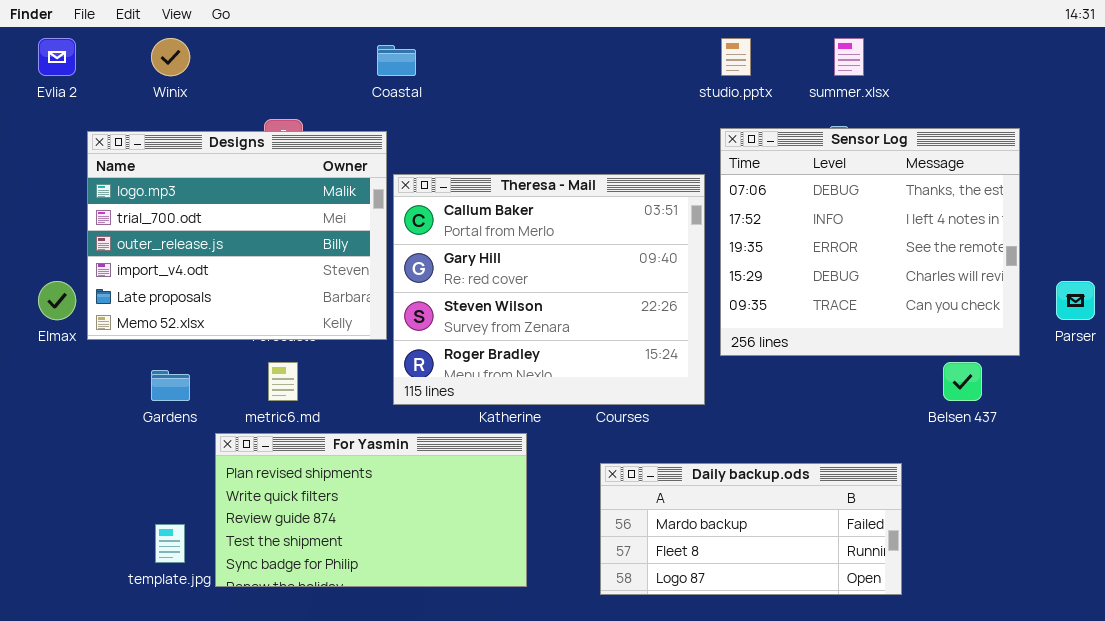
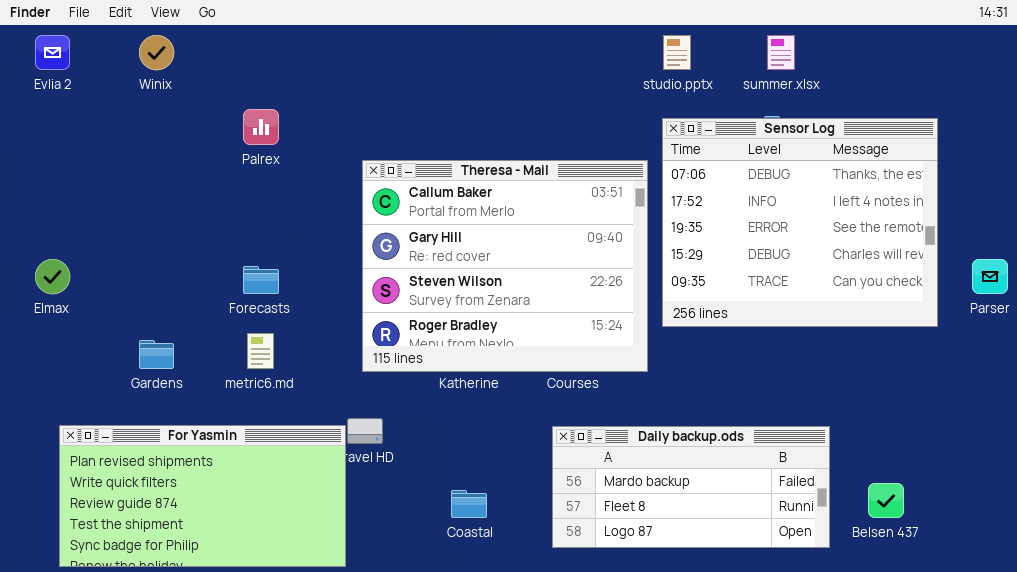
Coastal: [377,45,416,76] -> [451,490,487,518], moved
Designs: [87,131,387,340] -> none, closed
Belsen 437: [943,362,982,401] -> [868,483,904,518], moved
For Yasmin: [215,433,527,587] -> [59,425,346,567], moved

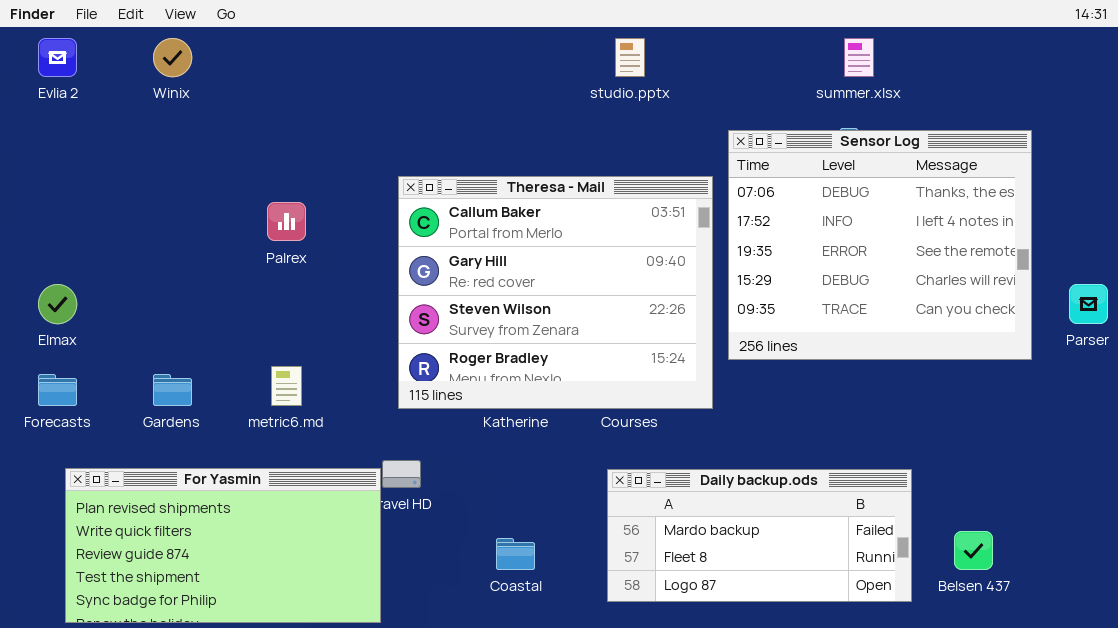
studio.pptx: [663,35,691,70] -> [615,38,645,77], moved
Palrex: [243,109,279,145] -> [267,202,306,241], moved
Forecasts: [243,266,279,294] -> [38,374,77,406], moved

